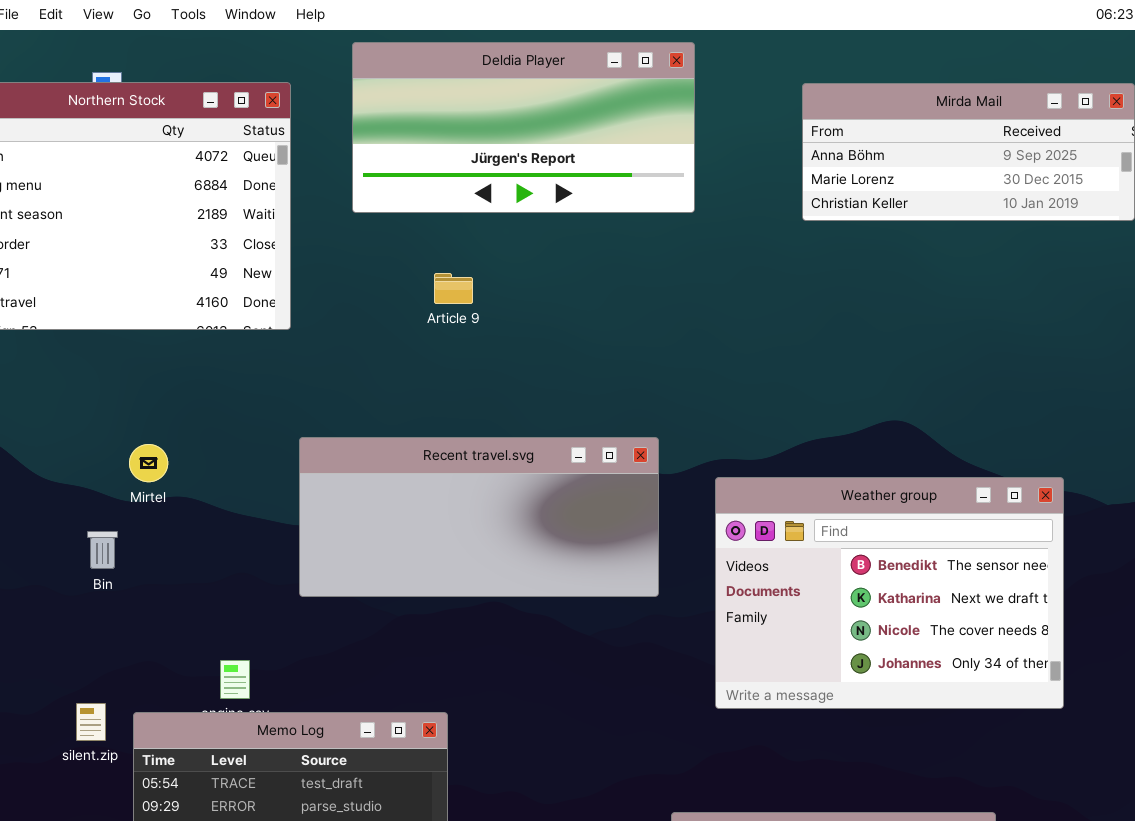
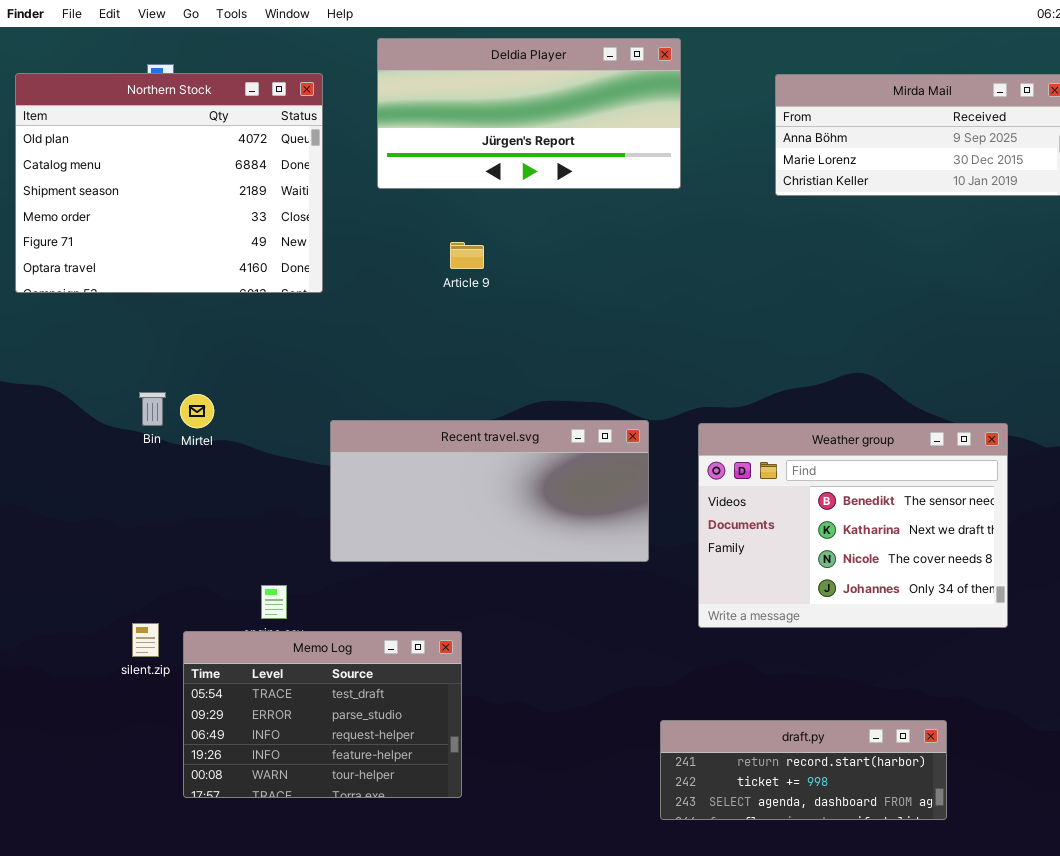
Recent travel.svg: [299,437,659,597] -> [330,420,649,562], moved
Bin: [87,531,118,569] -> [139,392,166,426], moved

